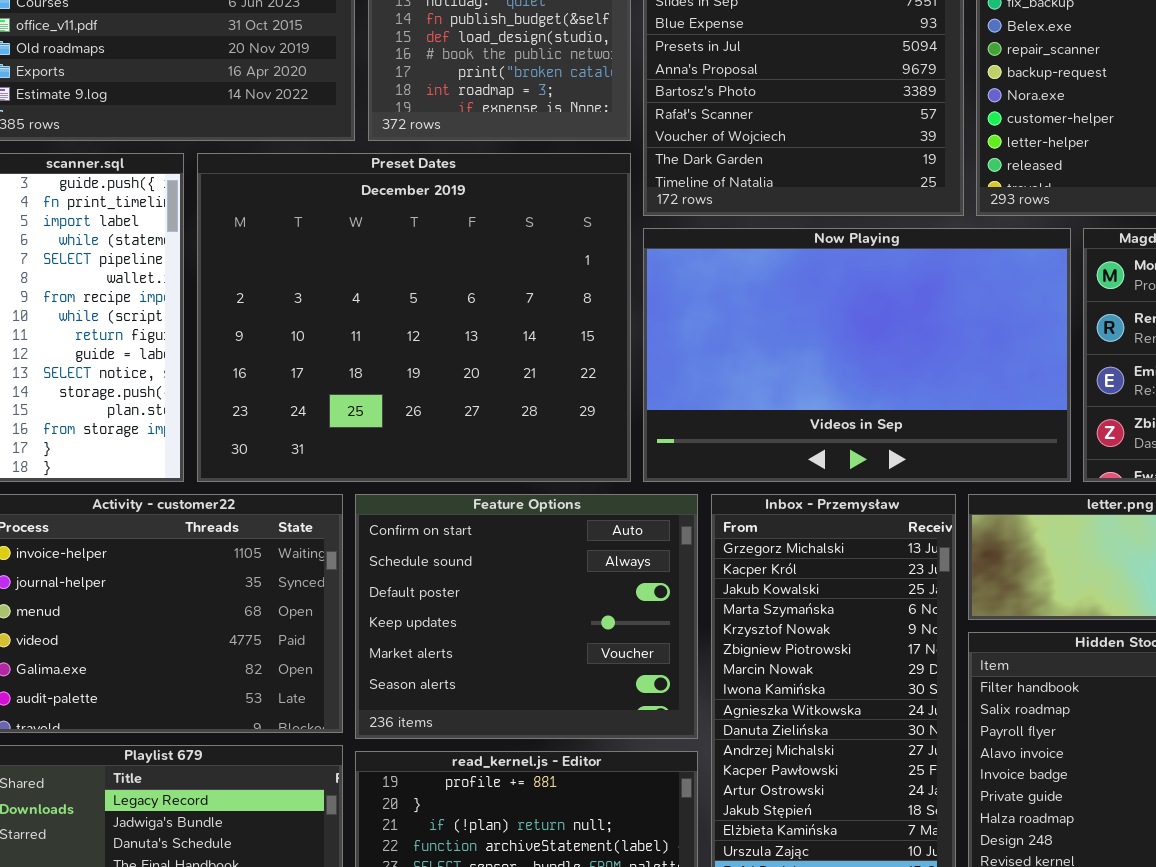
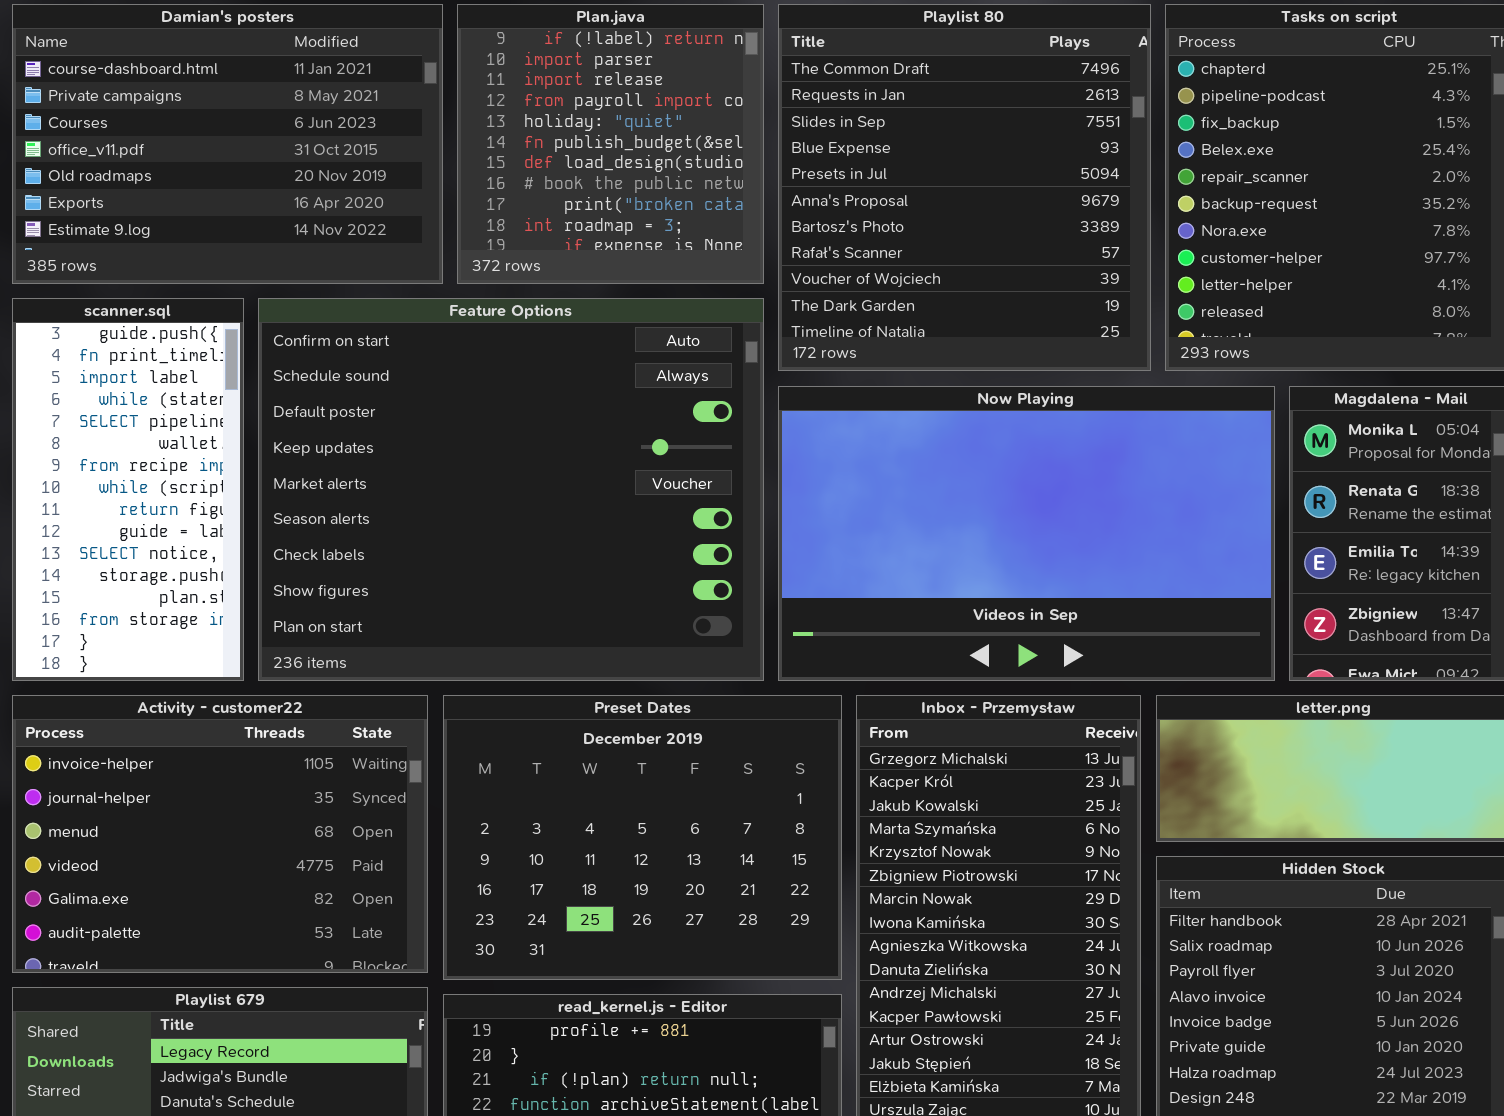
Preset Dates: [197,153,631,482] -> [443,695,842,980], moved, resized
Feature Options: [355,494,698,739] -> [258,298,764,681], moved, resized

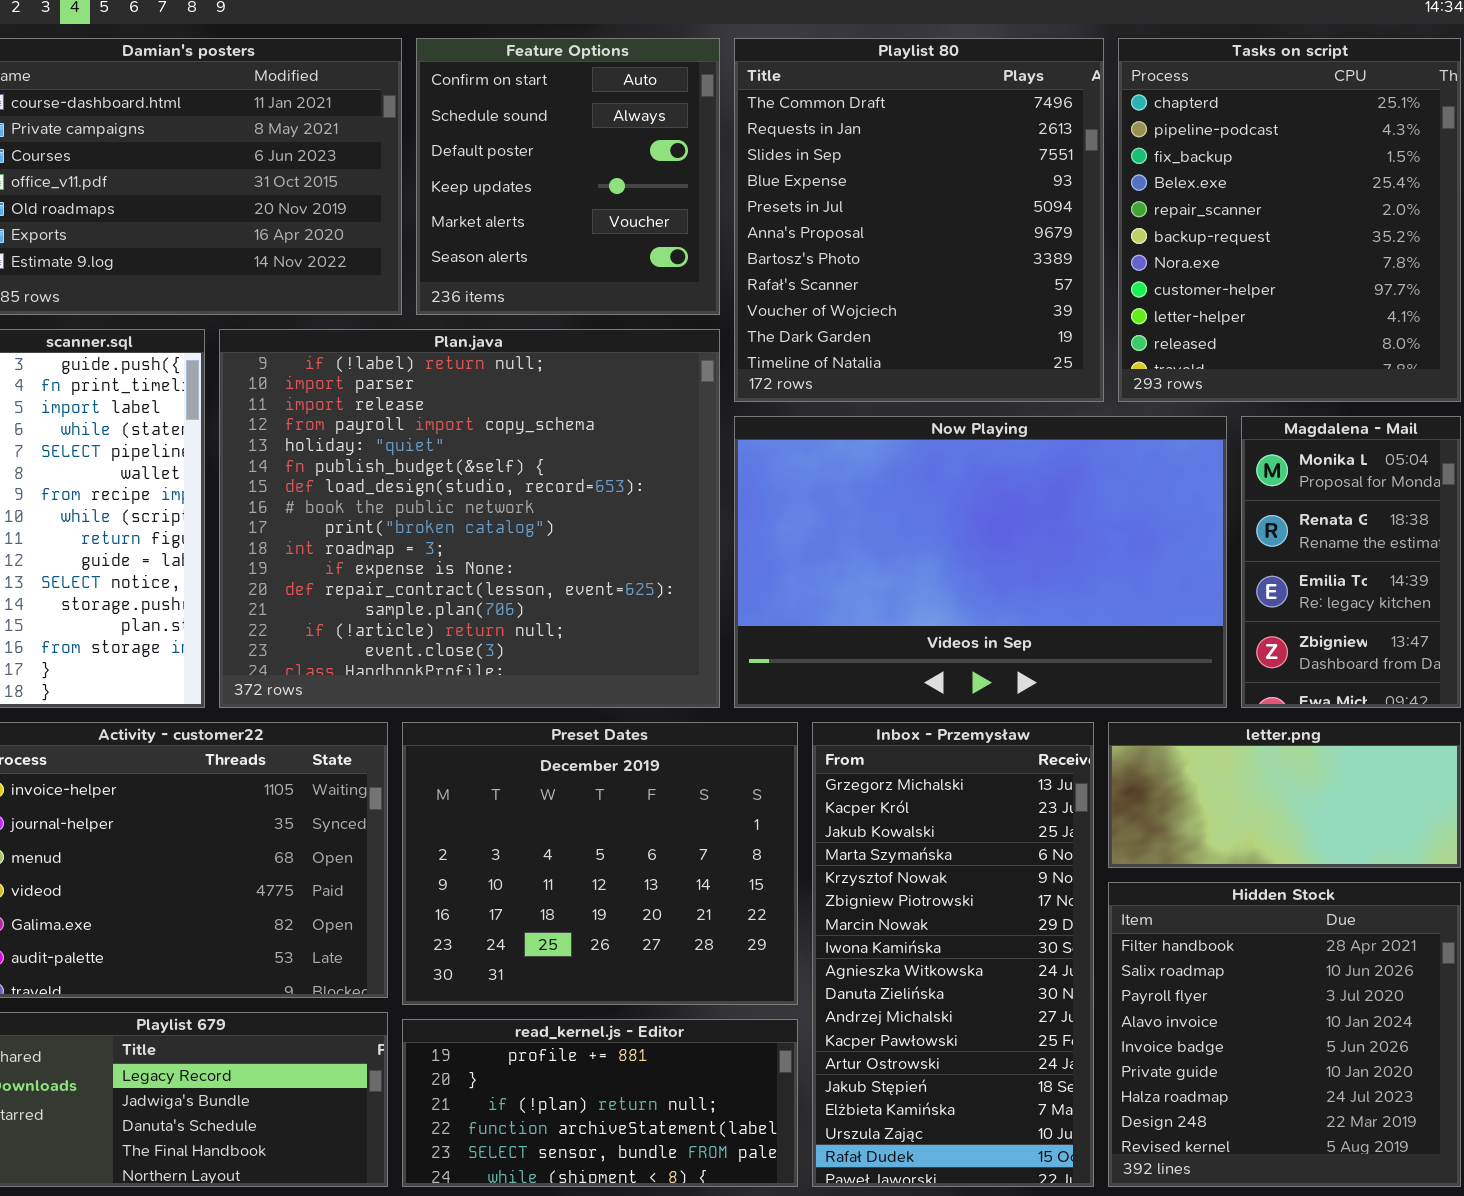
Plan.java: [457,4,764,284] -> [219,329,720,708], moved, resized
Feature Options: [258,298,764,681] -> [416,38,720,315], moved, resized

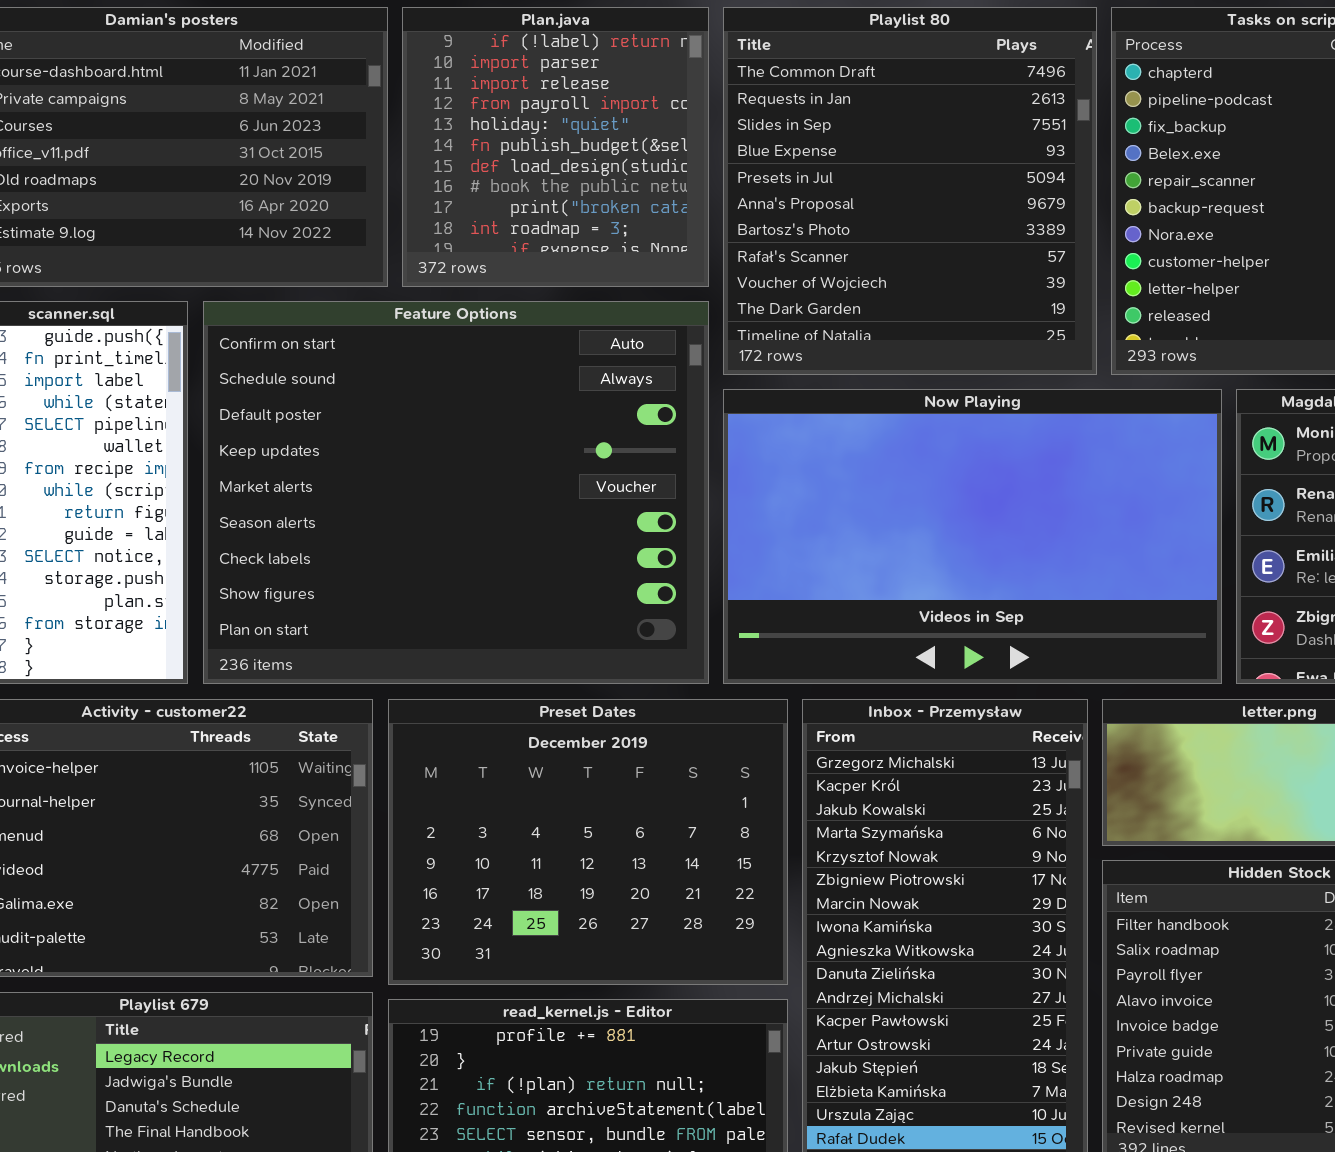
Feature Options: [416,38,720,315] -> [203,301,709,684], moved, resized
Plan.java: [219,329,720,708] -> [402,7,709,287], moved, resized

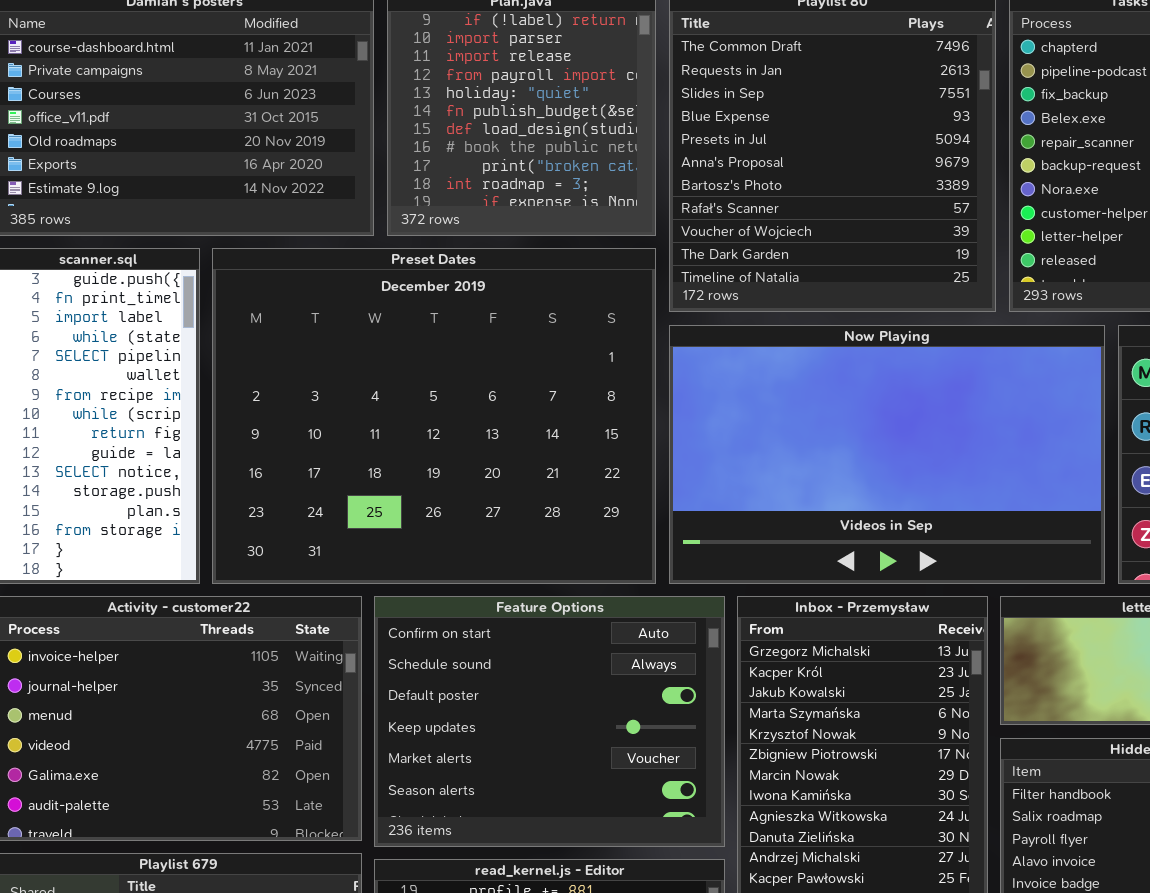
Feature Options: [203,301,709,684] -> [374,596,725,847], moved, resized
Preset Dates: [388,699,788,985] -> [212,248,656,584], moved, resized

